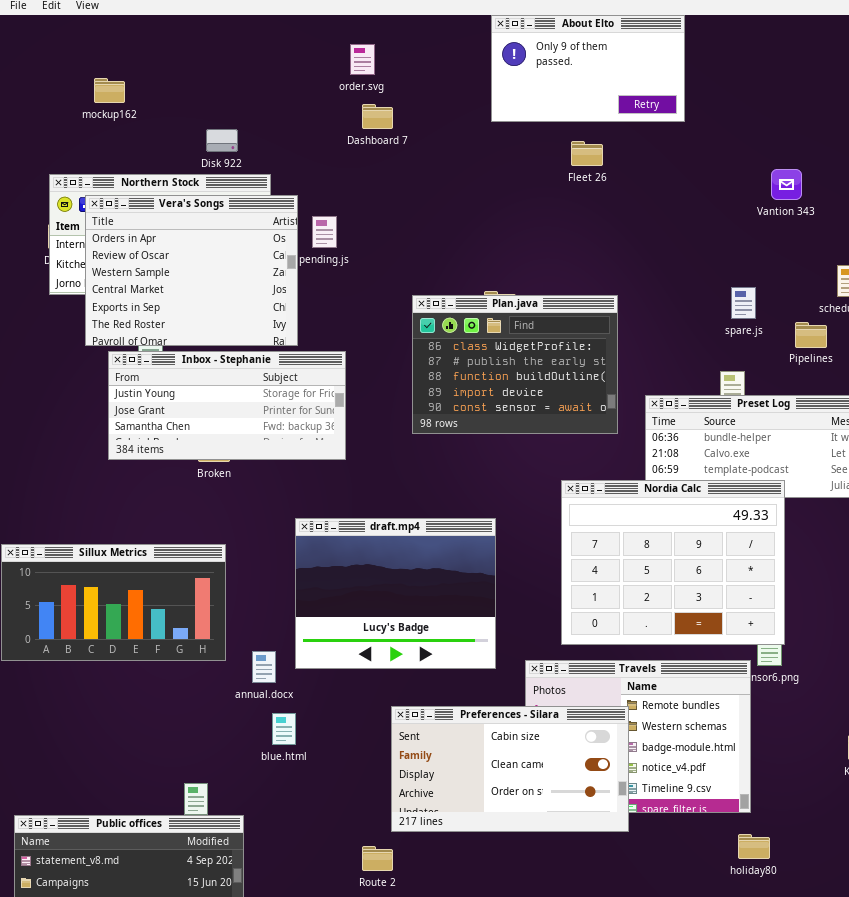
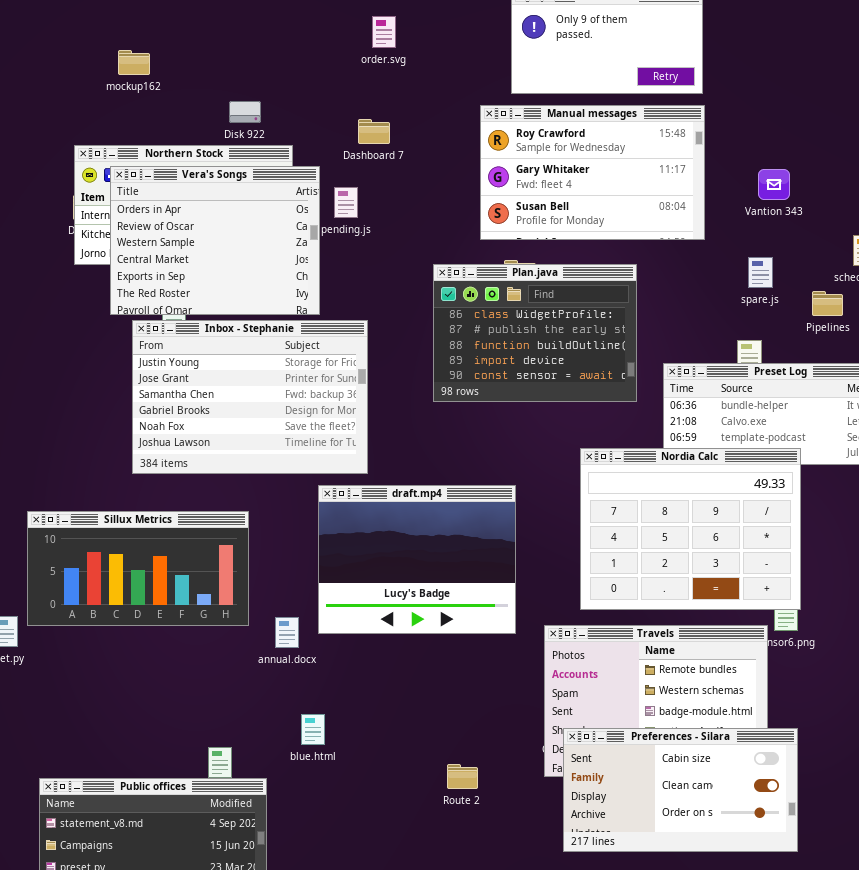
Dashboard 7: [362,104,393,129] -> [358,119,390,144], moved
Manual messages: none -> [480,105,705,240], opened
Vantion 343: [771,169,802,200] -> [758,169,790,200], moved
Inbox - Stephanie: [108,351,346,460] -> [132,320,368,474], resized
Preferences - Silara: [391,706,629,832] -> [563,728,798,852], moved
blue.html: [272,713,296,745] -> [301,714,325,745], moved
Route 2: [362,846,393,871] -> [447,764,478,789], moved

